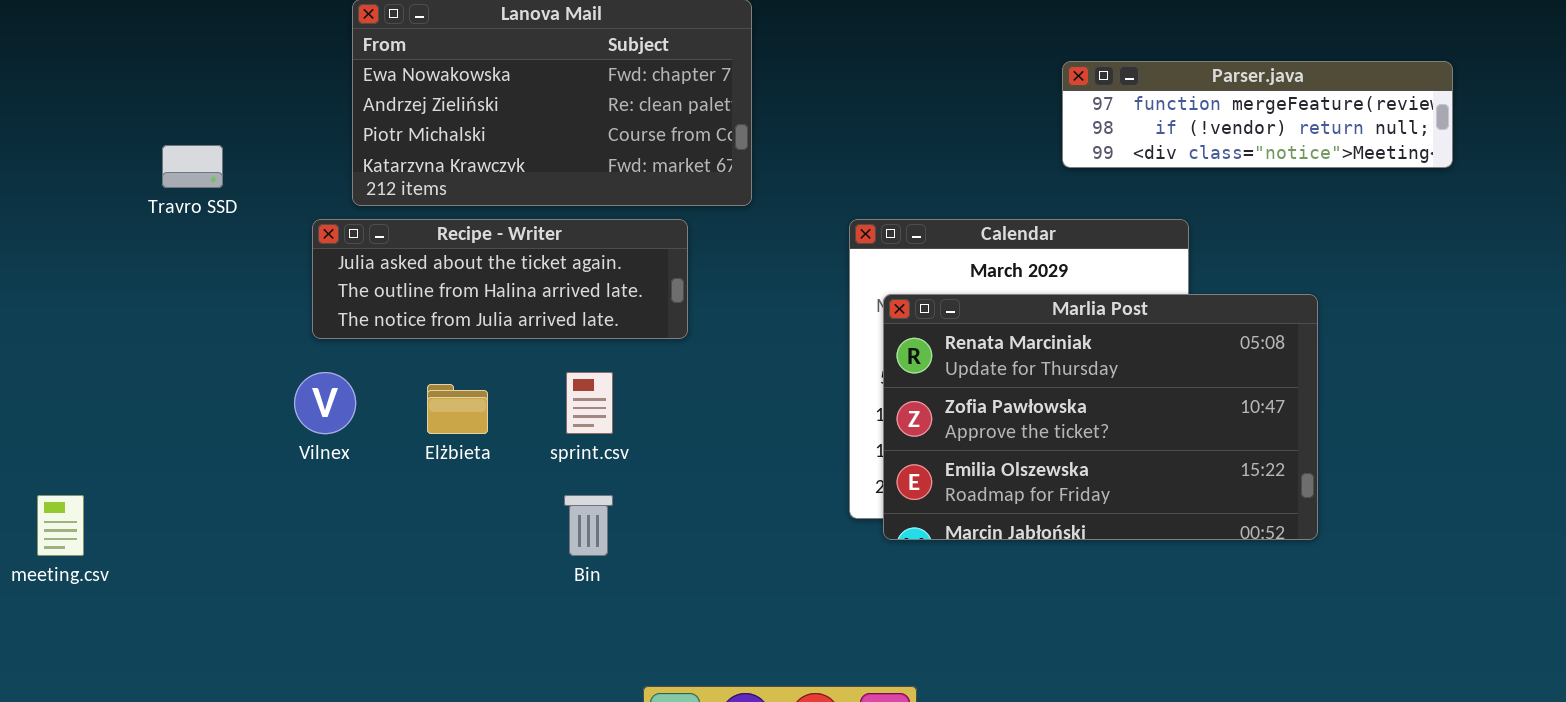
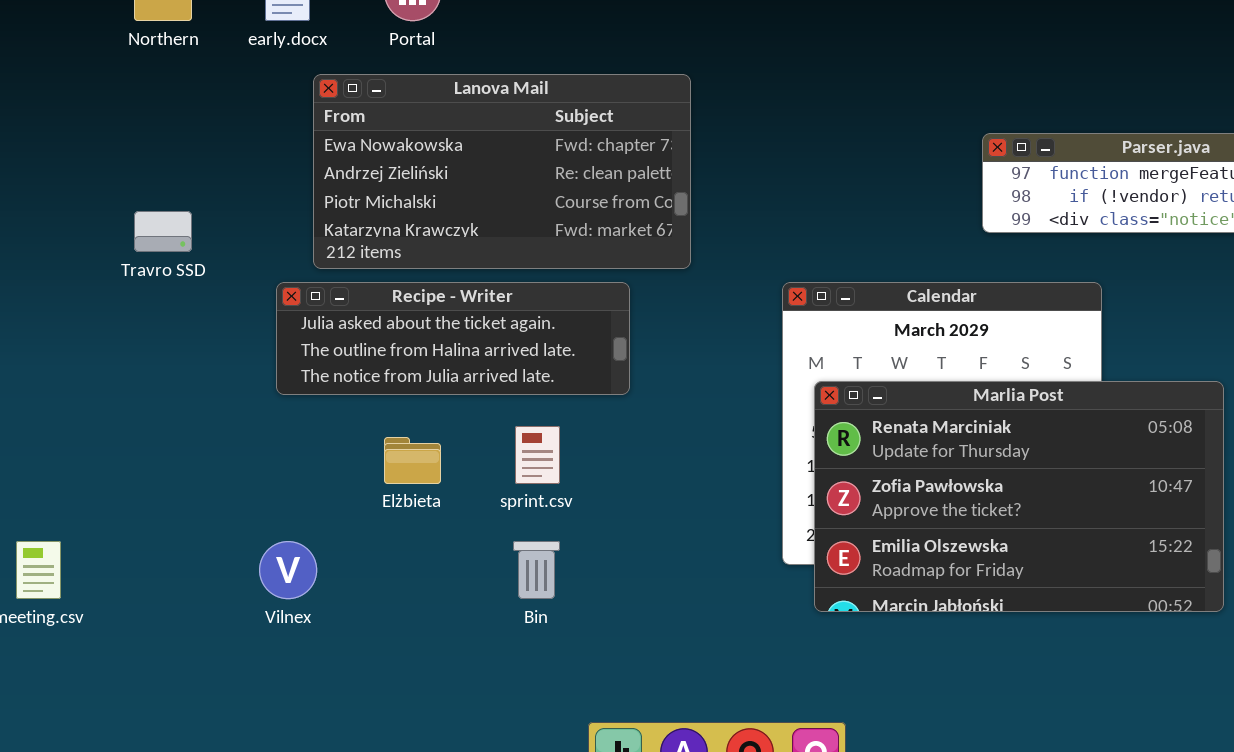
Marlia Post: [883,294,1318,540] -> [814,381,1224,612], moved
Vilnex: [294,372,356,434] -> [259,541,317,599], moved

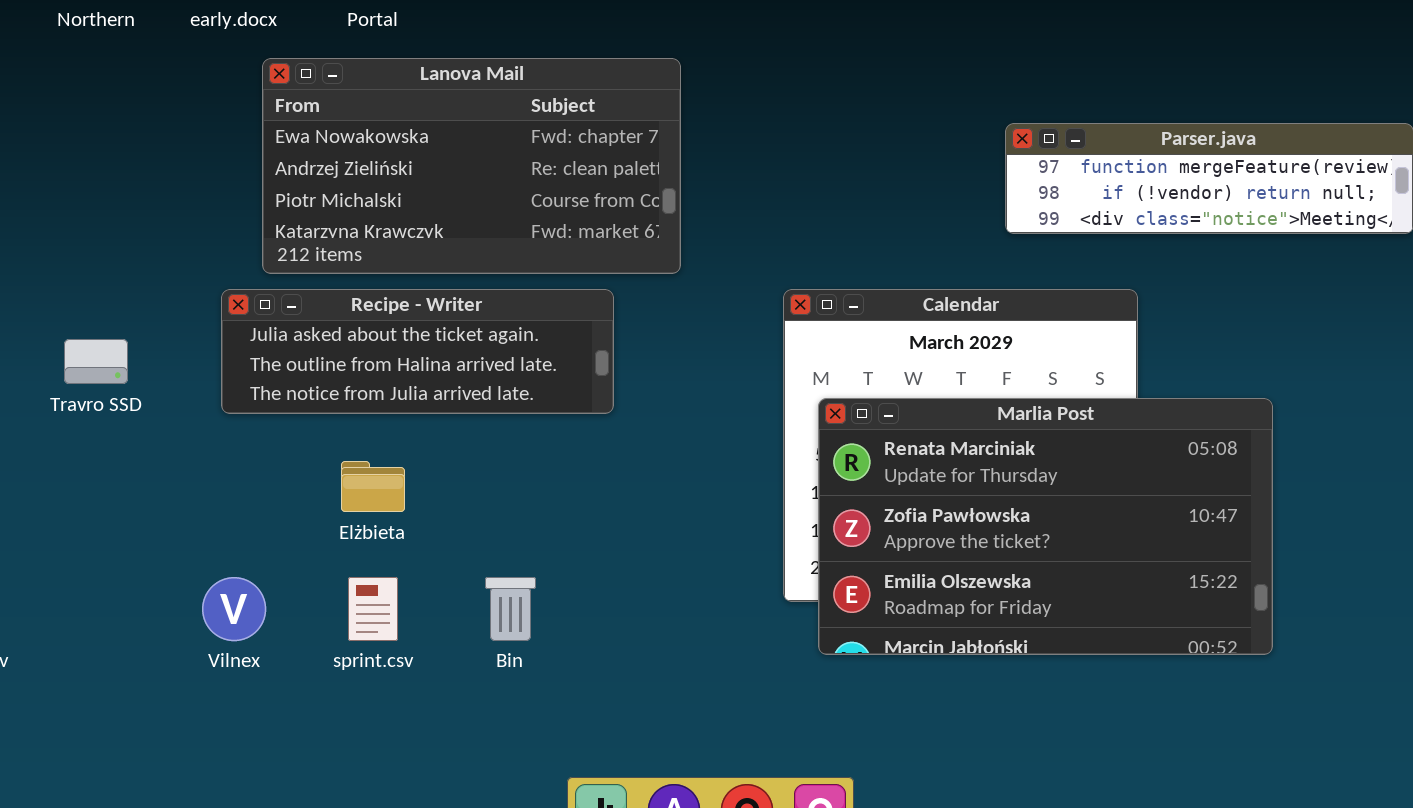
Travro SSD: [134,211,192,252] -> [64,339,128,384], moved
sprint.csv: [515,426,560,484] -> [348,577,398,641], moved

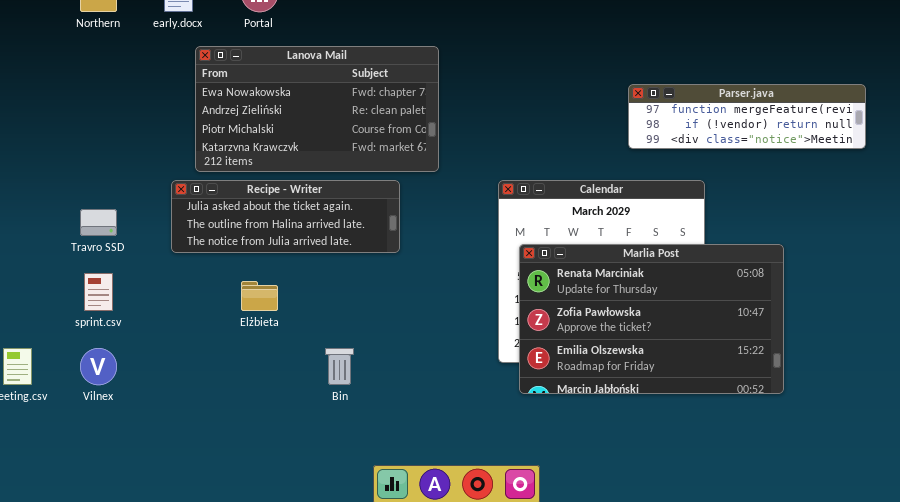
Vilnex: [202,577,266,641] -> [80,348,117,385], moved
sprint.csv: [348,577,398,641] -> [84,273,113,311], moved

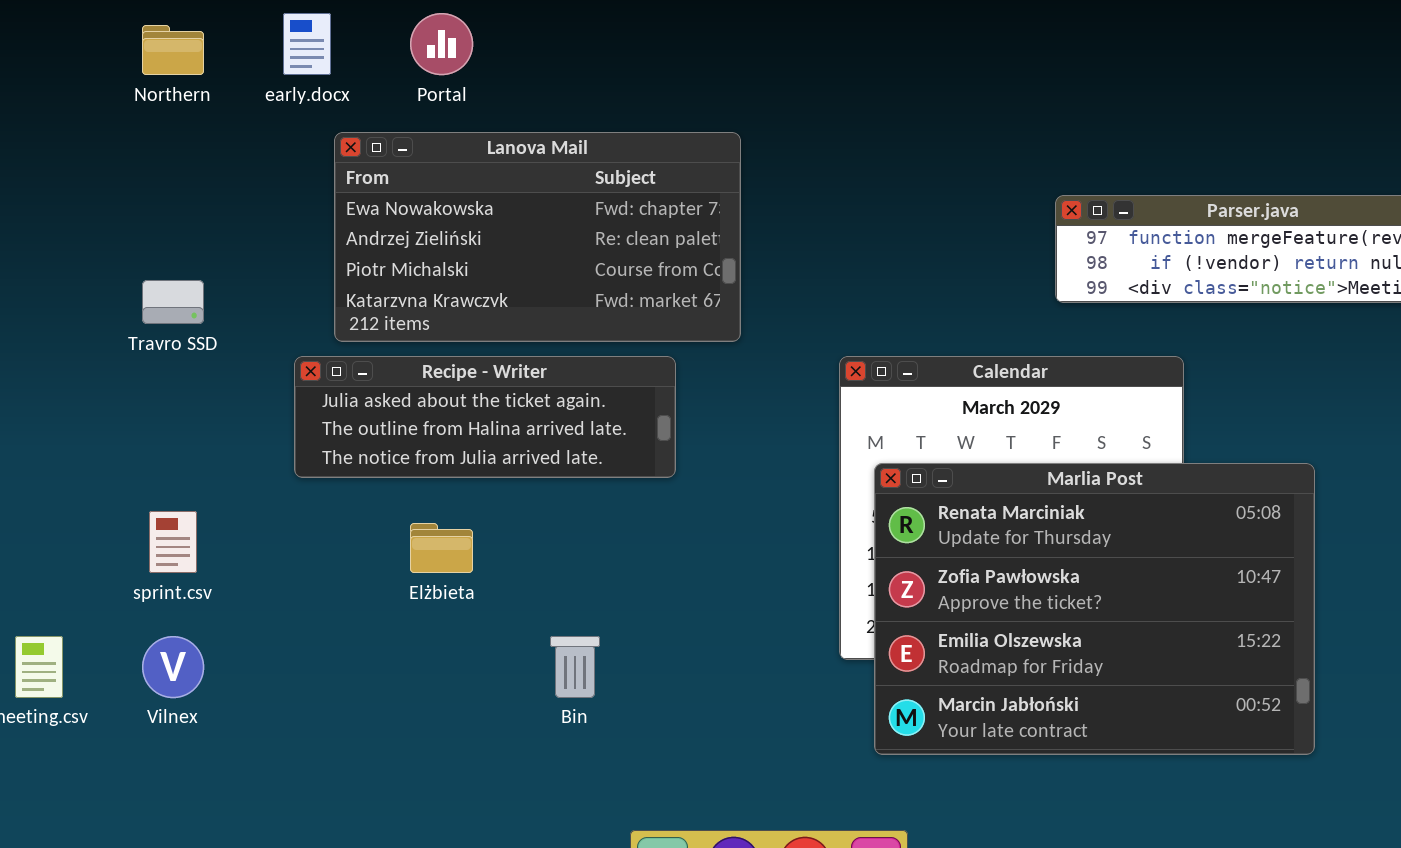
Travro SSD: [80,209,117,236] -> [142,280,204,324], moved
Marlia Post: [519,244,784,394] -> [874,463,1315,755], resized

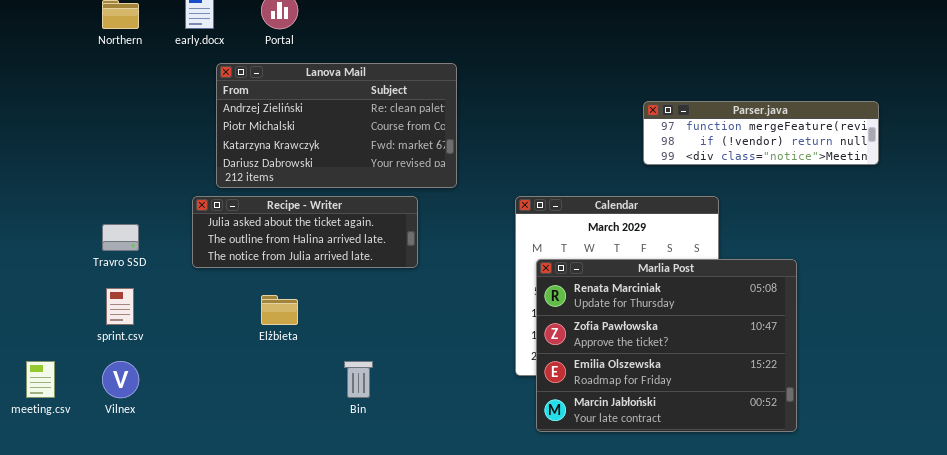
Lanova Mail: [334,132,741,342] -> [216,63,457,188], scrolled down 1 row
Travro SSD: [142,280,204,324] -> [102,224,139,251], moved

